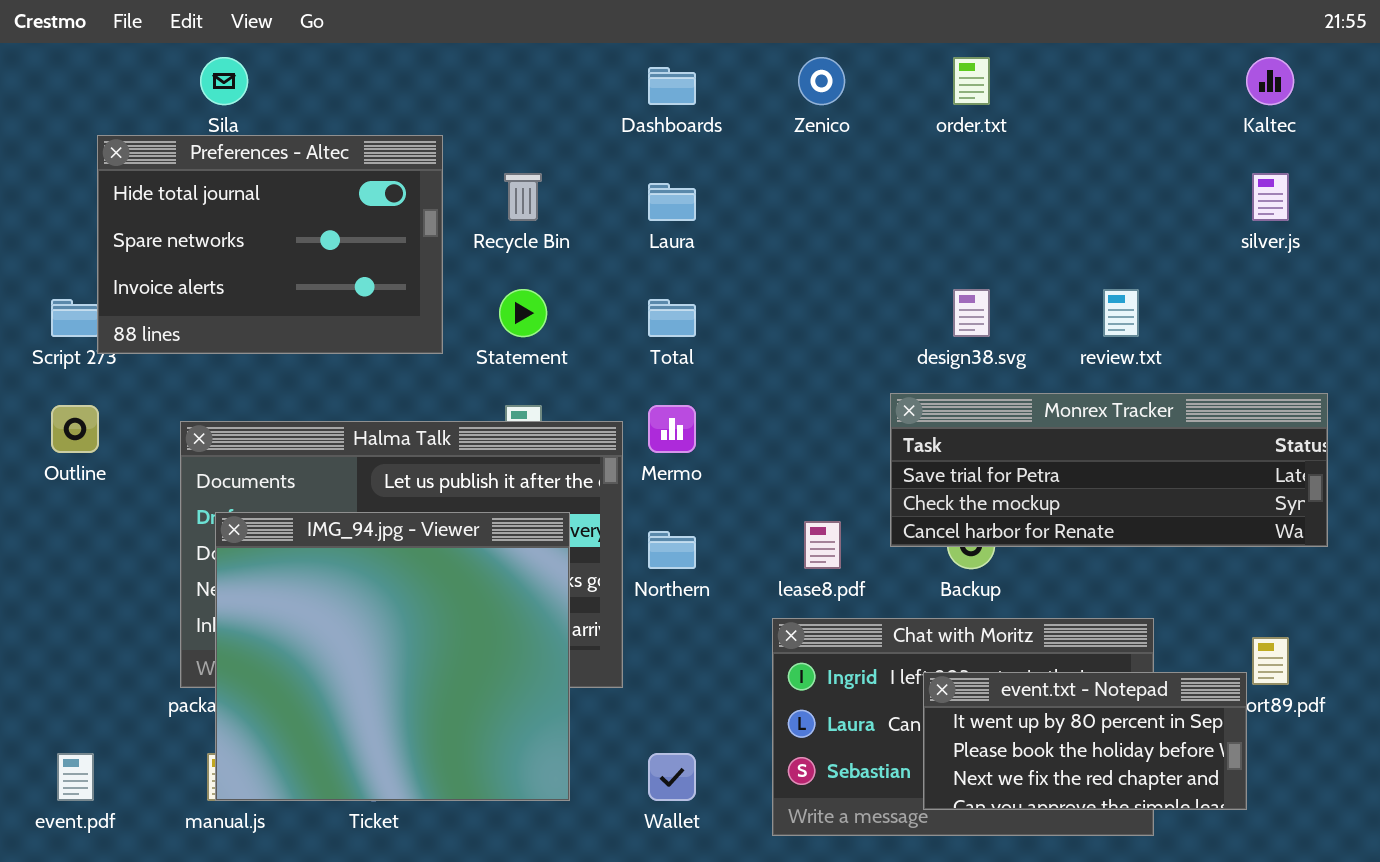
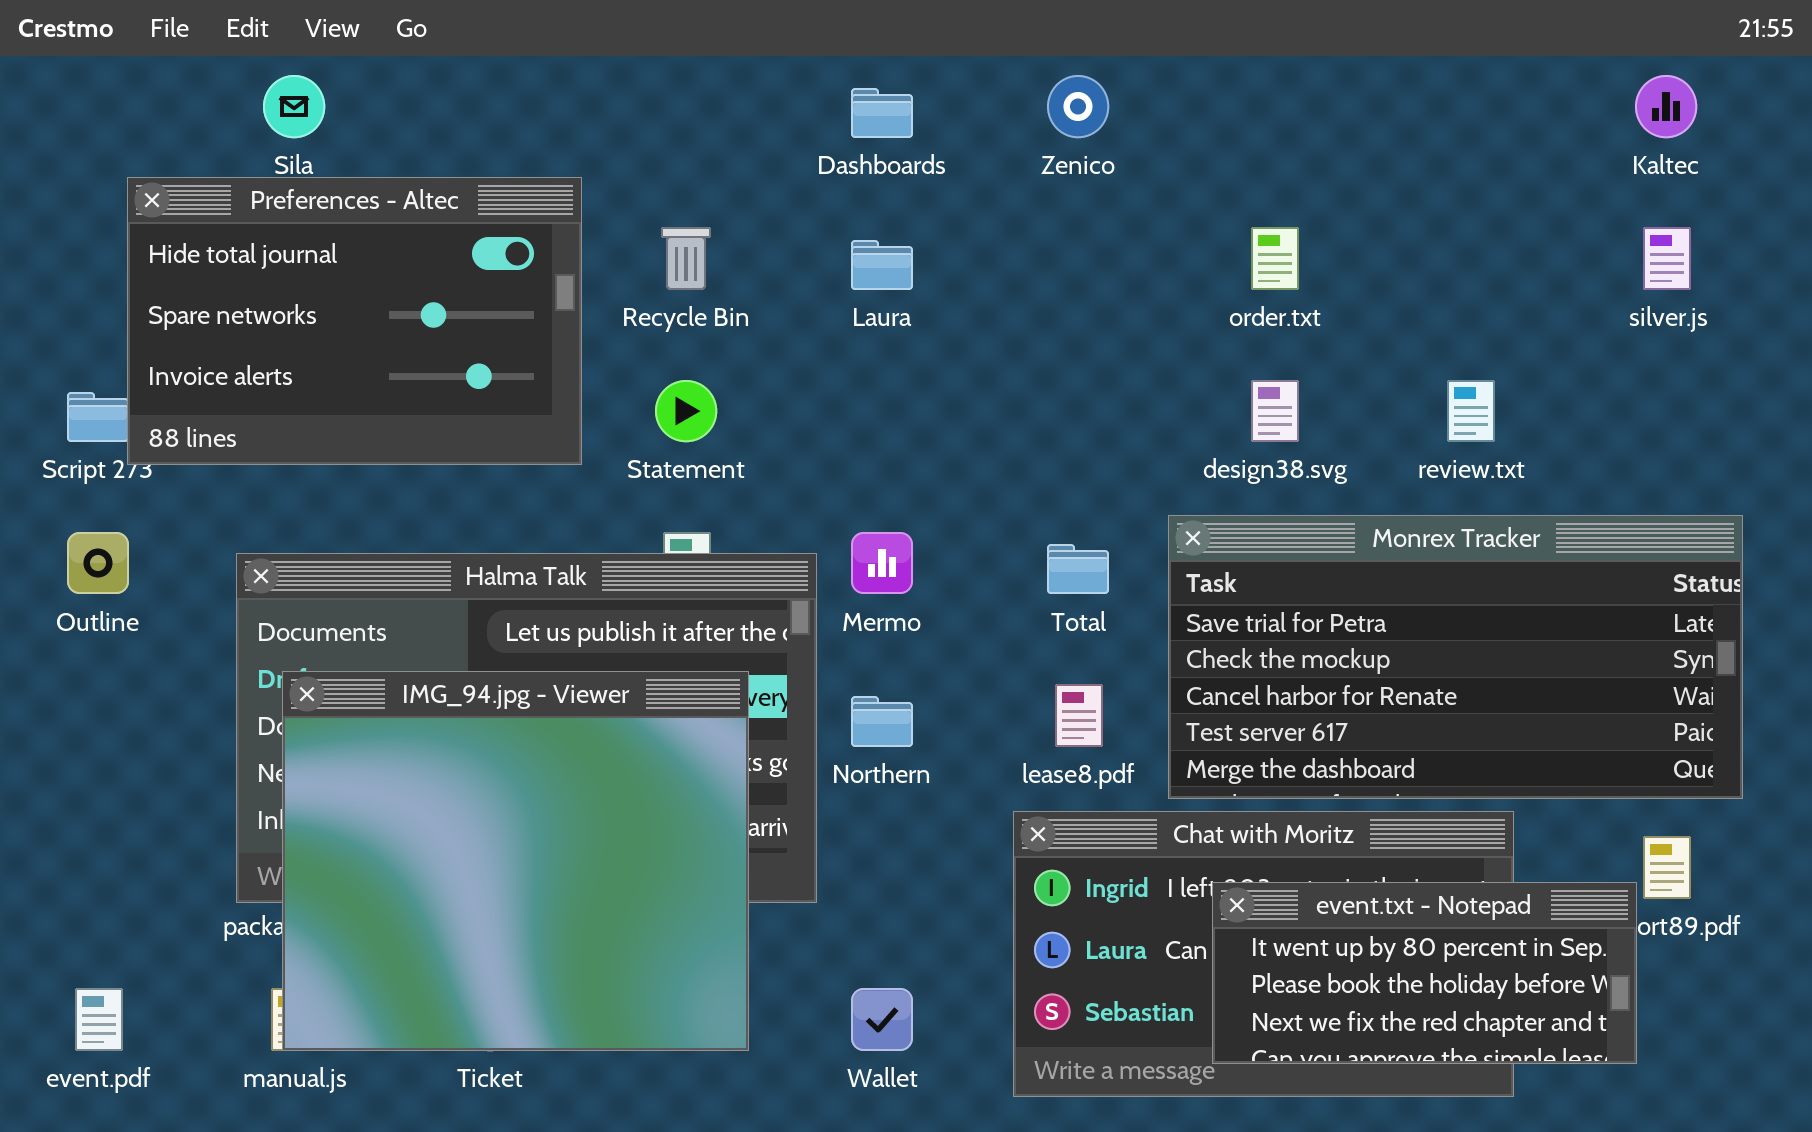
order.txt: [953,57,990,105] -> [1251,227,1299,290], moved
Total: [648,299,696,337] -> [1047,544,1109,594], moved
Monrex Tracker: [890,393,1328,547] -> [1168,515,1743,799], resized

